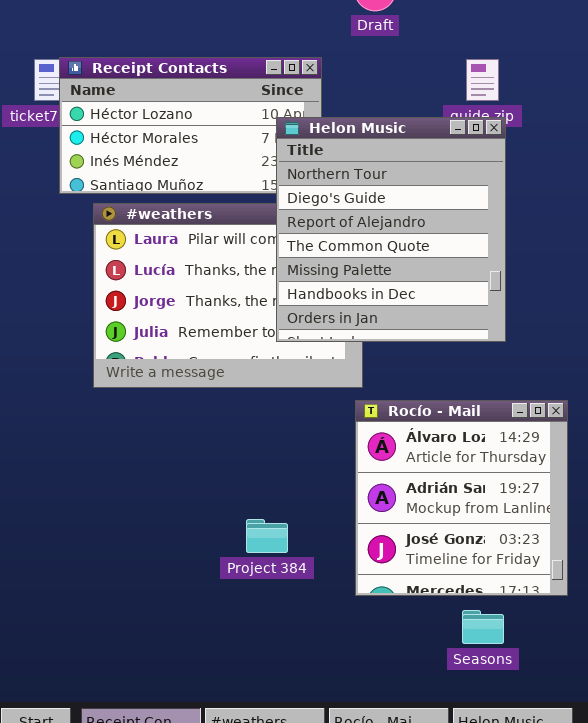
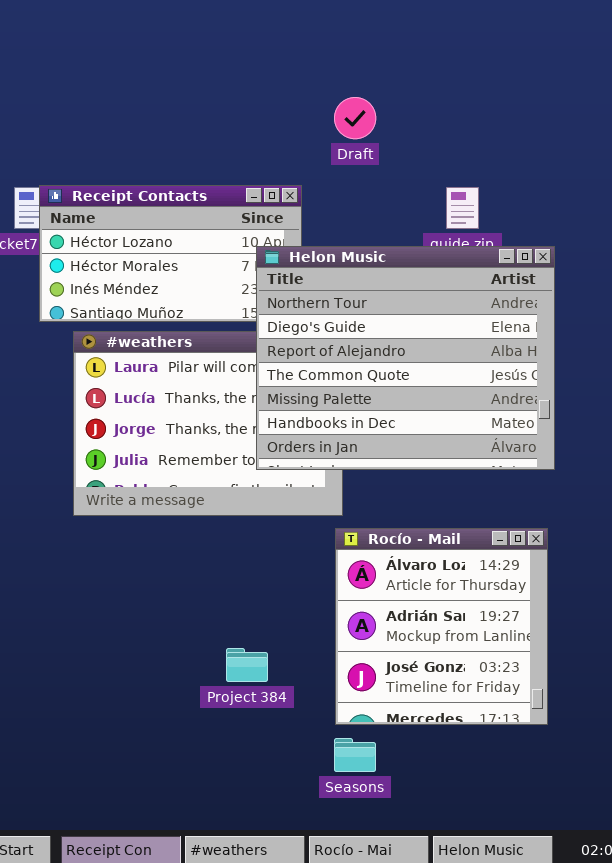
Helon Music: [276,117,506,342] -> [256,246,555,470], resized
Seasons: [462,610,504,644] -> [334,738,376,772], moved

